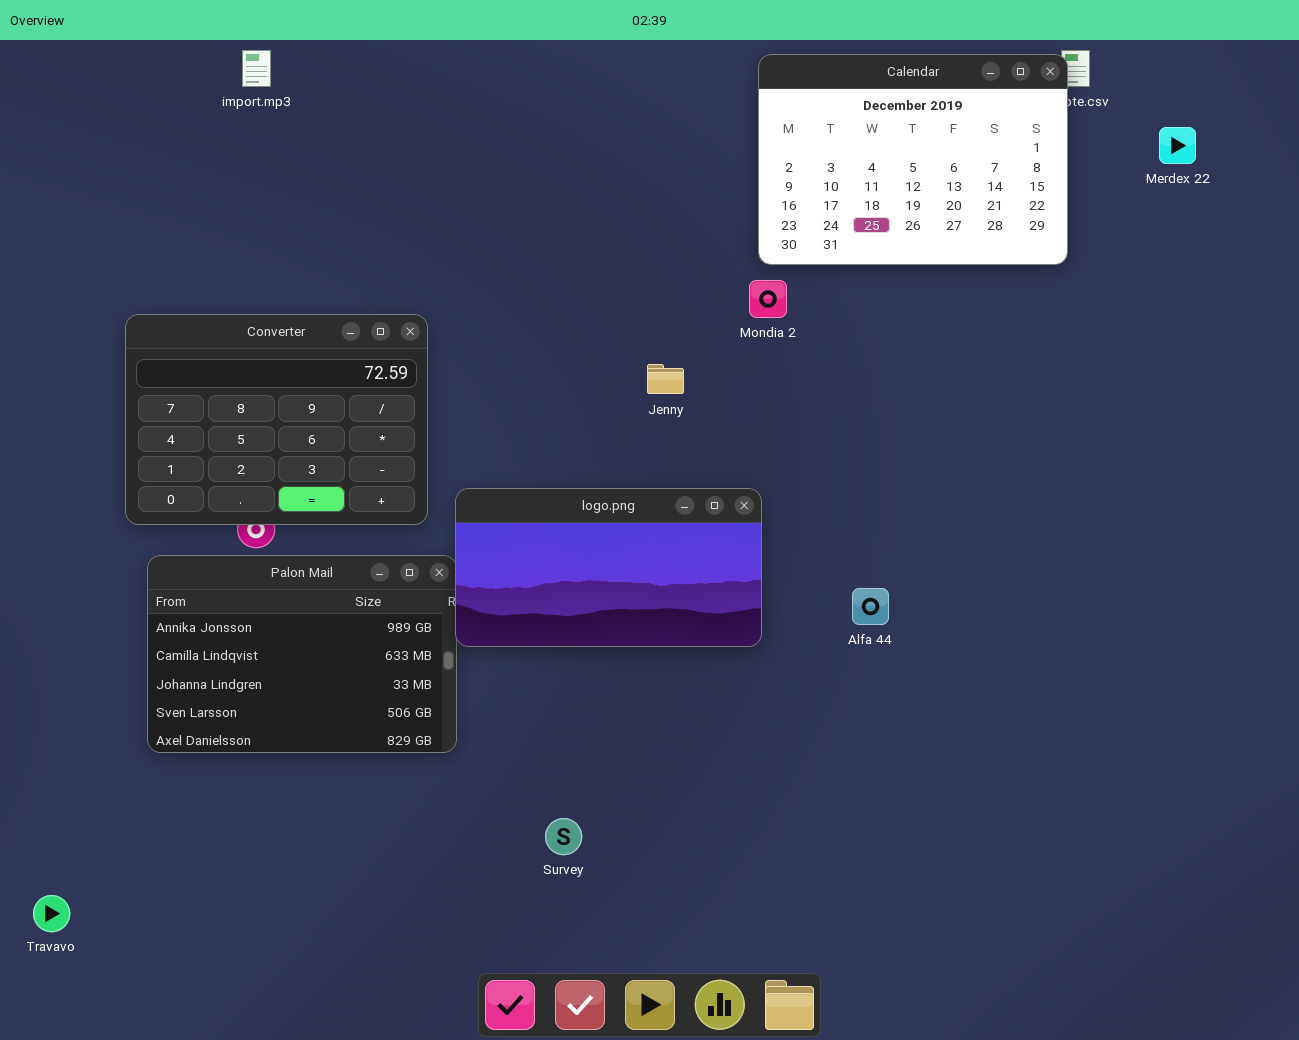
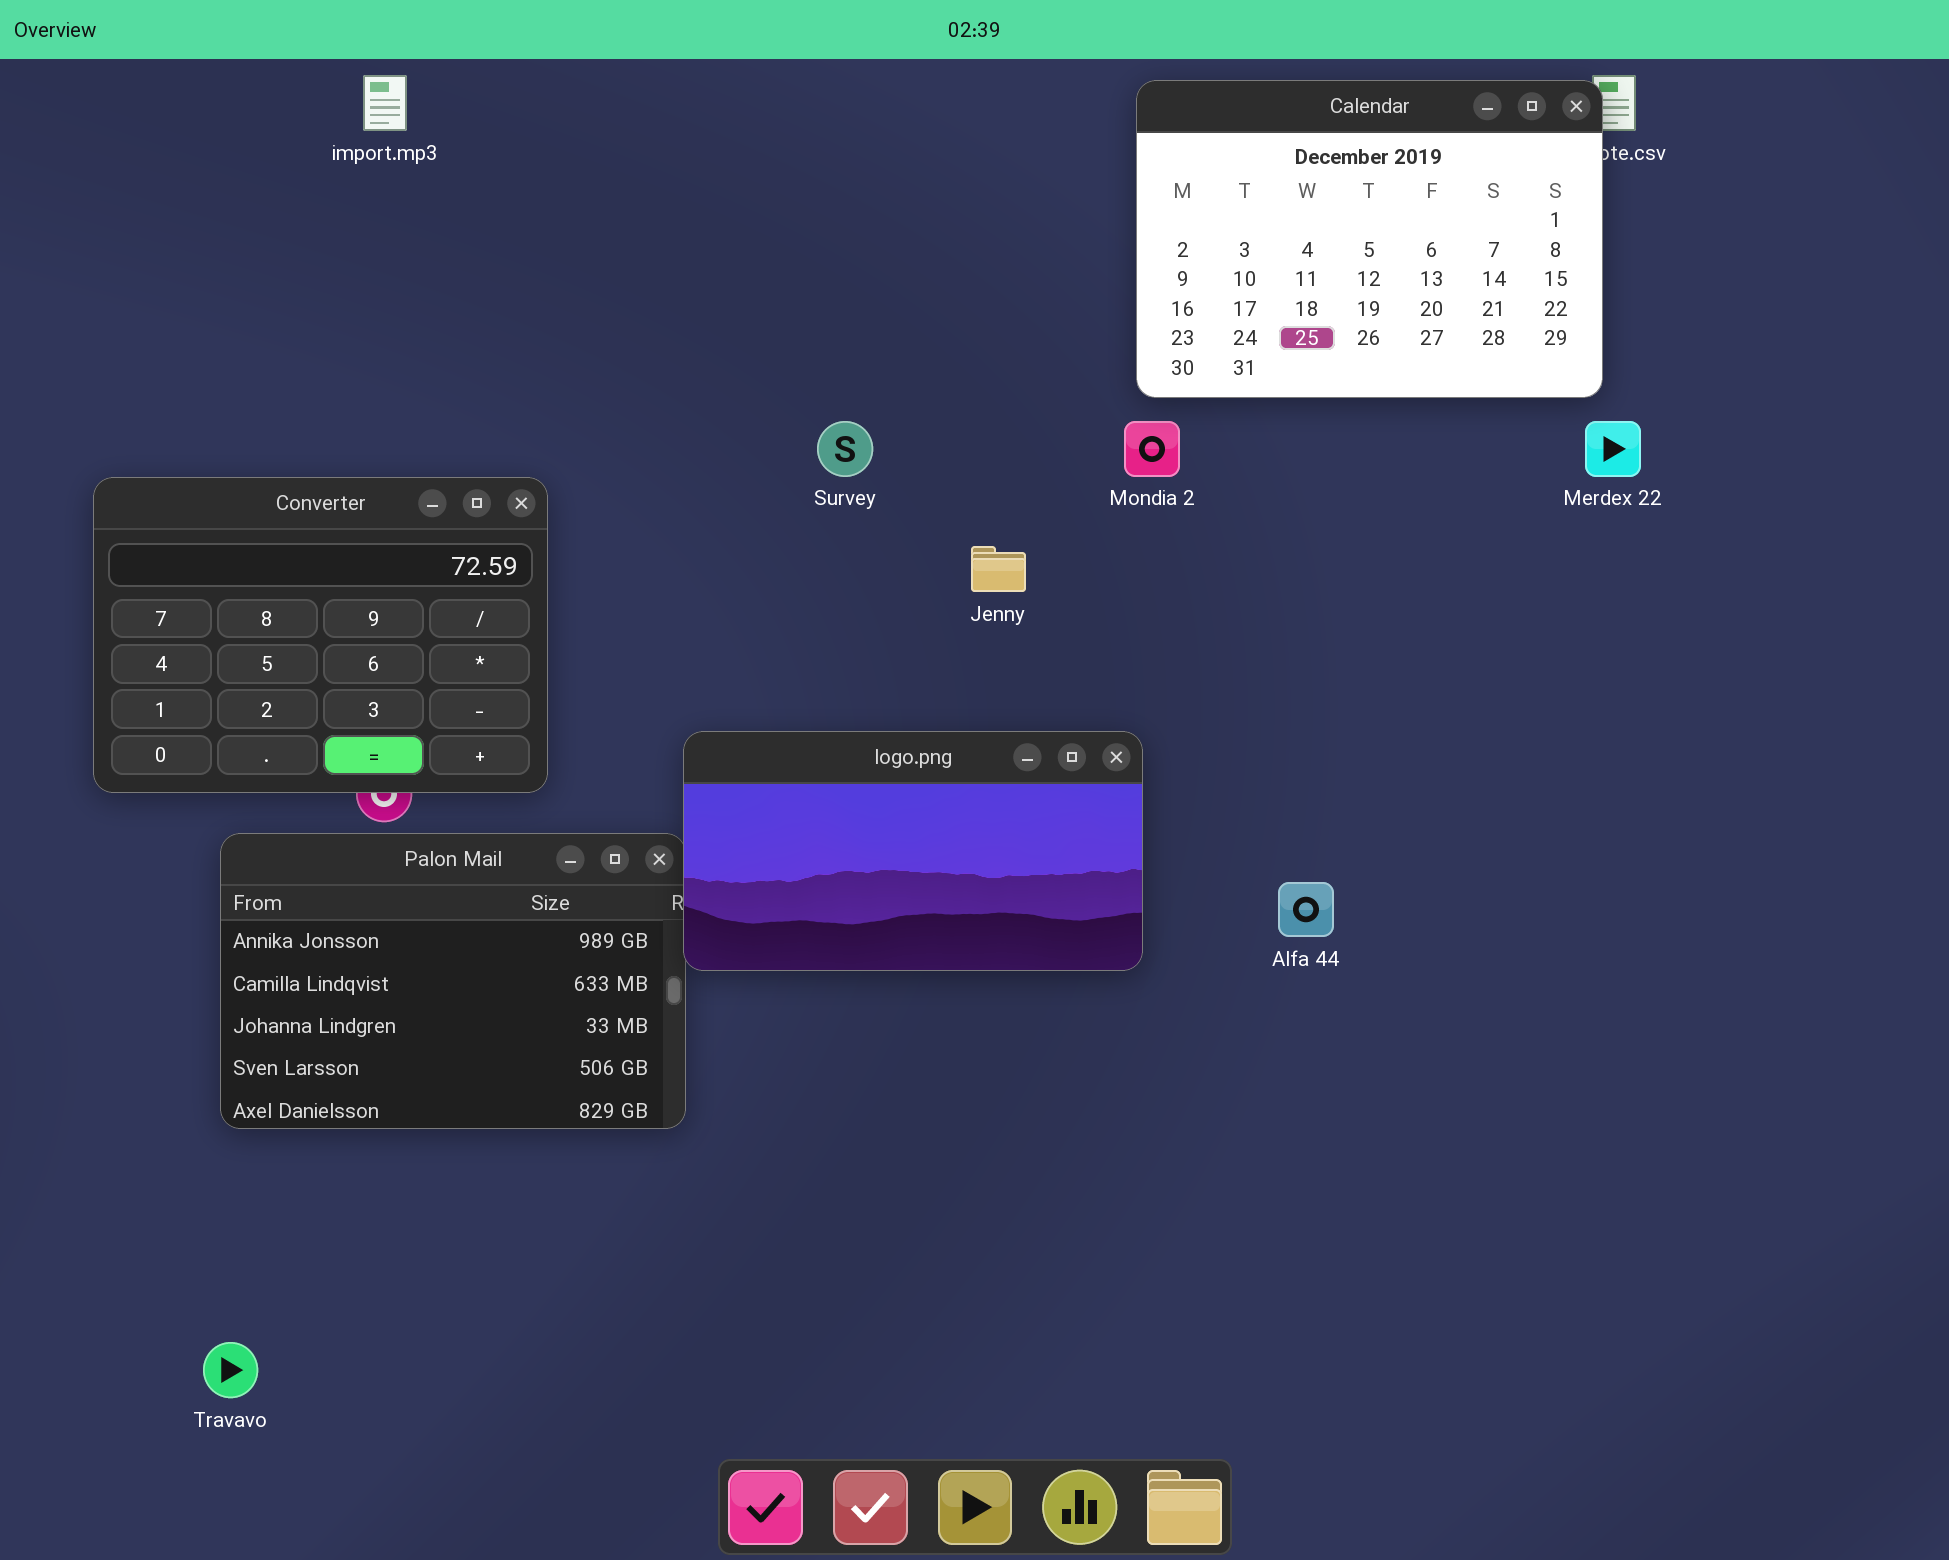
Merdex 22: [1159,127,1196,164] -> [1585,421,1641,477], moved
Converter: [125,314,428,525] -> [93,477,548,793], moved
Survey: [545,818,582,855] -> [817,421,873,477], moved
Travavo: [33,895,70,932] -> [203,1342,258,1398], moved

